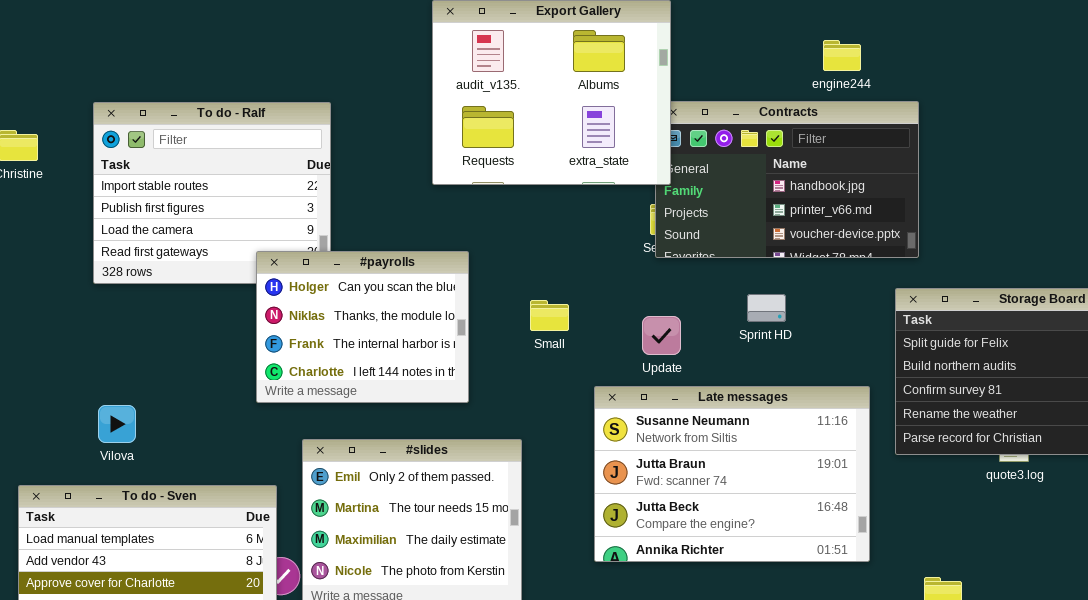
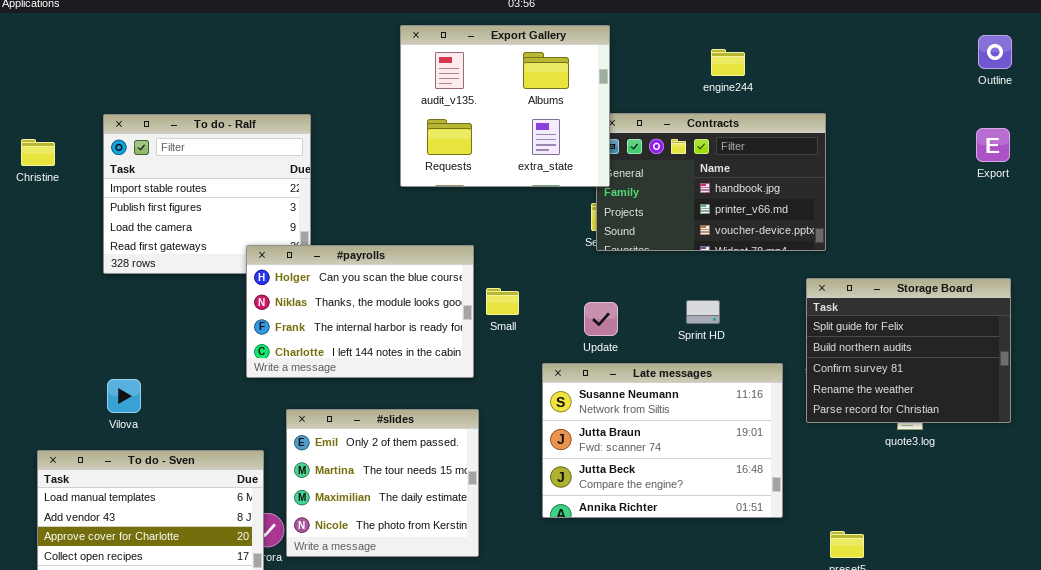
engine244: [823,40,861,71] -> [711,49,745,76], moved
#payrolls: [256,251,469,403] -> [246,245,474,378], resized
Sprint HD: [747,294,786,322] -> [686,300,720,324], moved

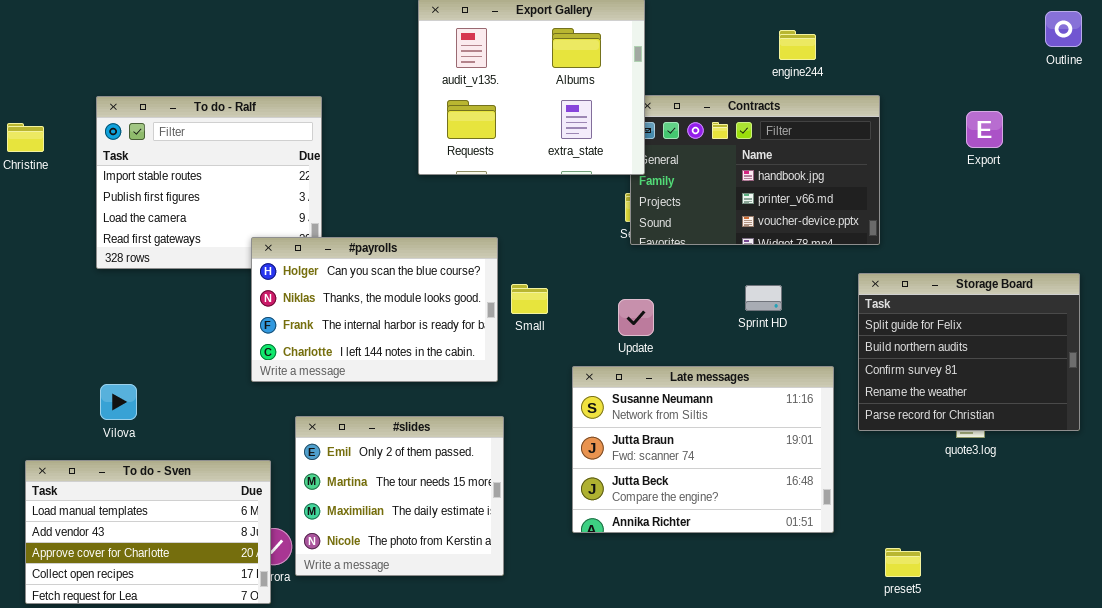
engine244: [711,49,745,76] -> [779,30,816,60], moved
Export: [976,128,1010,162] -> [966,111,1003,148], moved
Sprint HD: [686,300,720,324] -> [745,285,782,311], moved

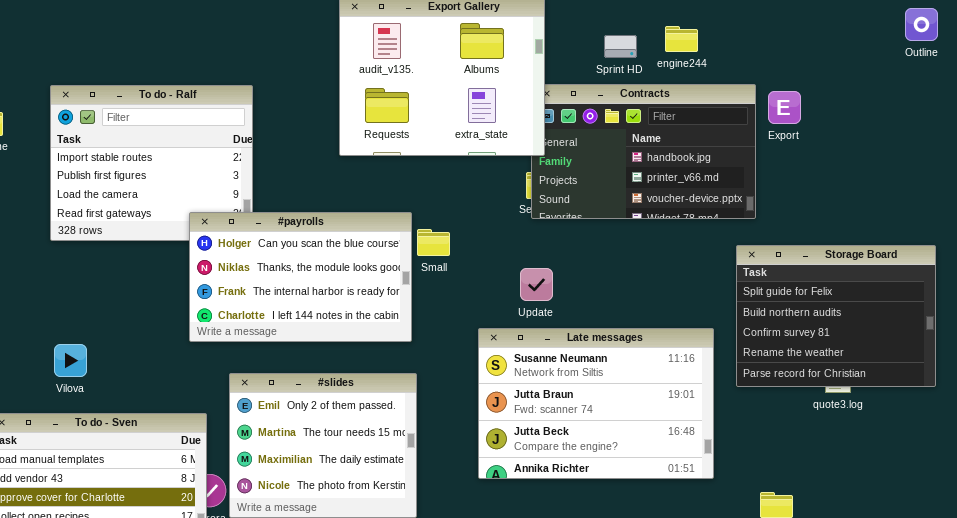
Export: [966,111,1003,148] -> [768,91,801,124], moved
Small: [511,284,548,314] -> [417,229,450,256], moved
Sprint HD: [745,285,782,311] -> [604,35,637,58], moved

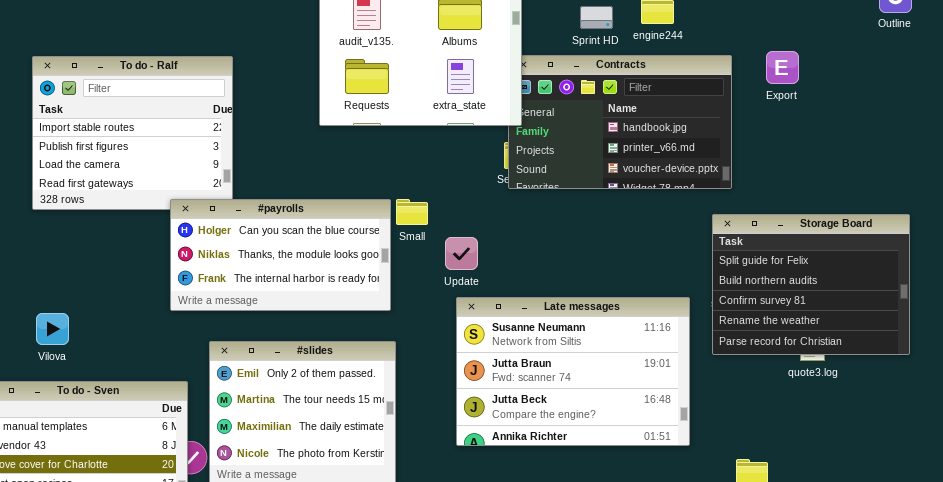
Export: [768,91,801,124] -> [766,51,799,84], moved
#payrolls: [189,212,412,342] -> [170,199,391,311], resized
Update: [520,268,553,301] -> [445,237,478,270], moved

